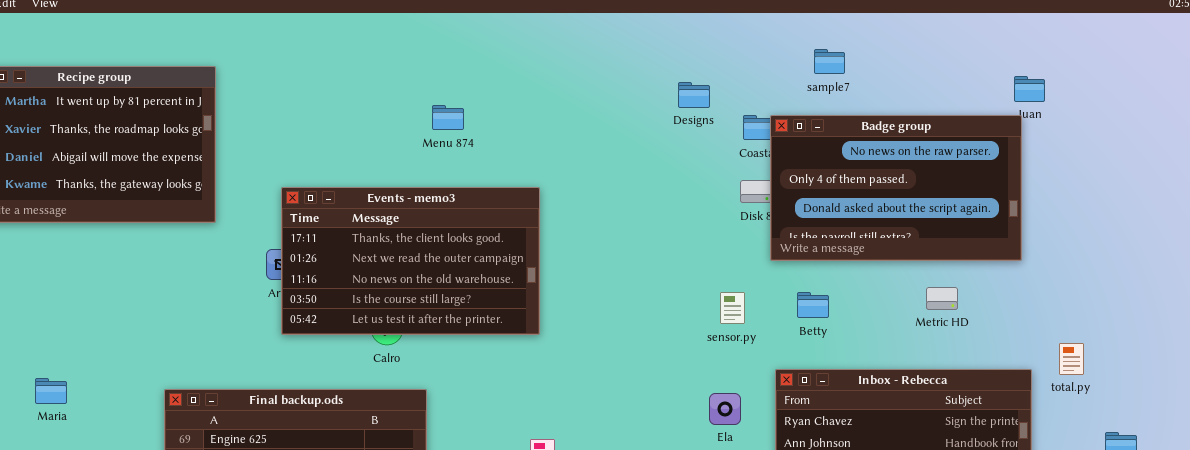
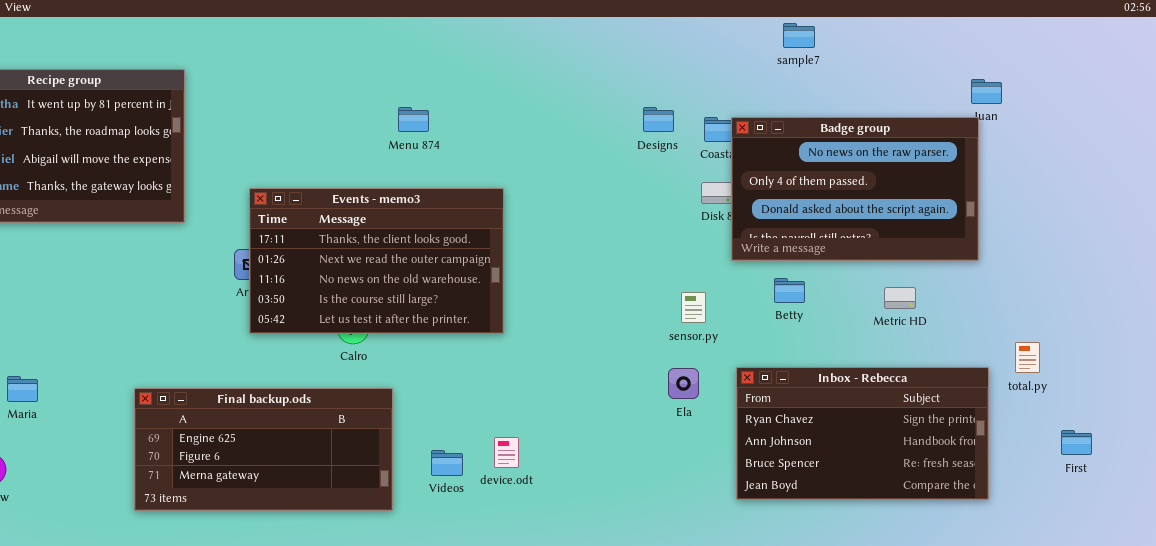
sample7: [814,49,845,74] -> [783,23,815,48], moved
Designs: [678,82,710,108] -> [643,107,674,132], moved
Betty: [797,292,829,318] -> [774,278,805,303], moved
Ela: [709,393,741,425] -> [668,368,699,399], moved

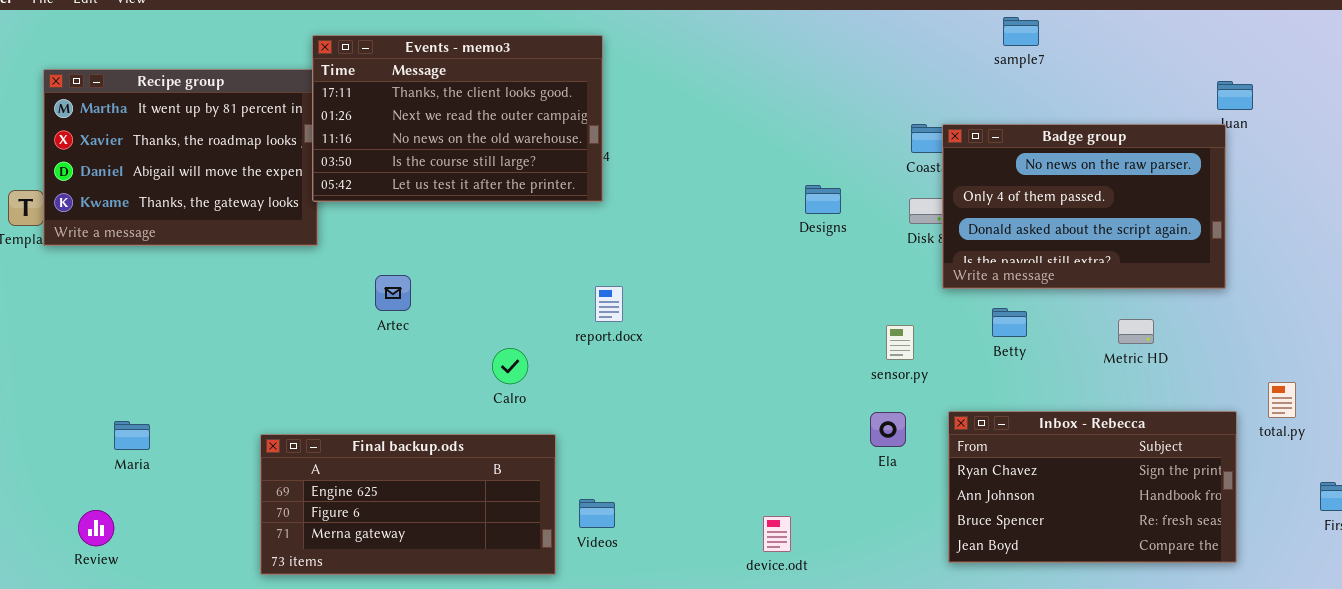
Designs: [643,107,674,132] -> [805,185,841,214], moved
Events - memo3: [249,188,504,334] -> [312,35,603,202], moved
device.odt: [494,437,519,468] -> [763,516,791,552], moved
Videos: [431,450,463,476] -> [579,499,615,528], moved

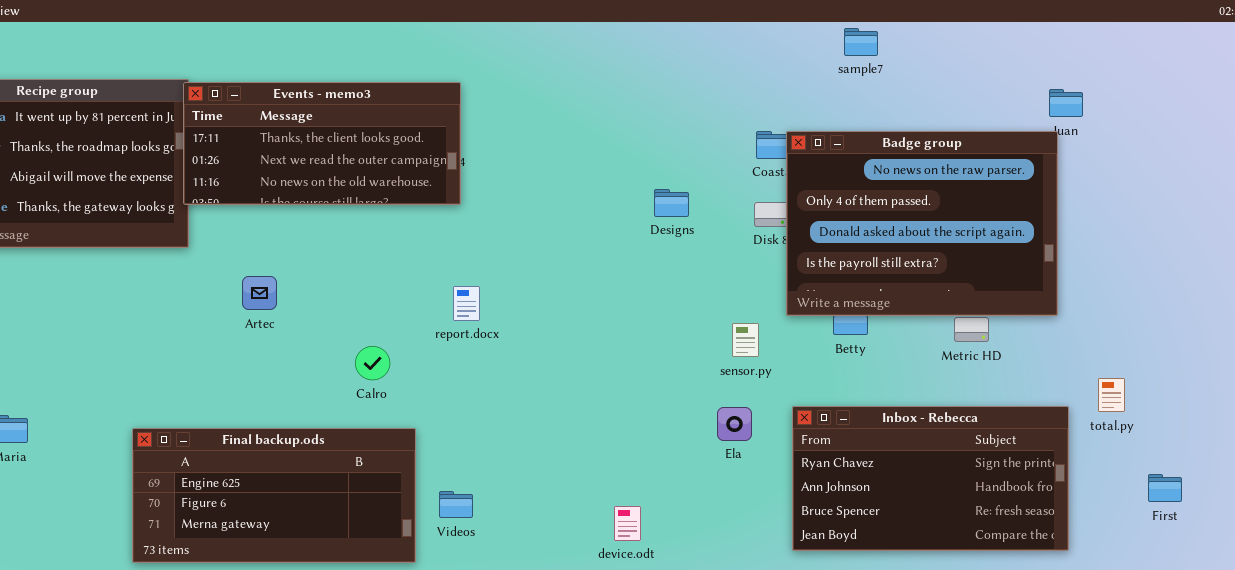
Events - memo3: [312,35,603,202] -> [183,82,461,205], resized
Badge group: [942,124,1226,289] -> [786,131,1058,316], resized

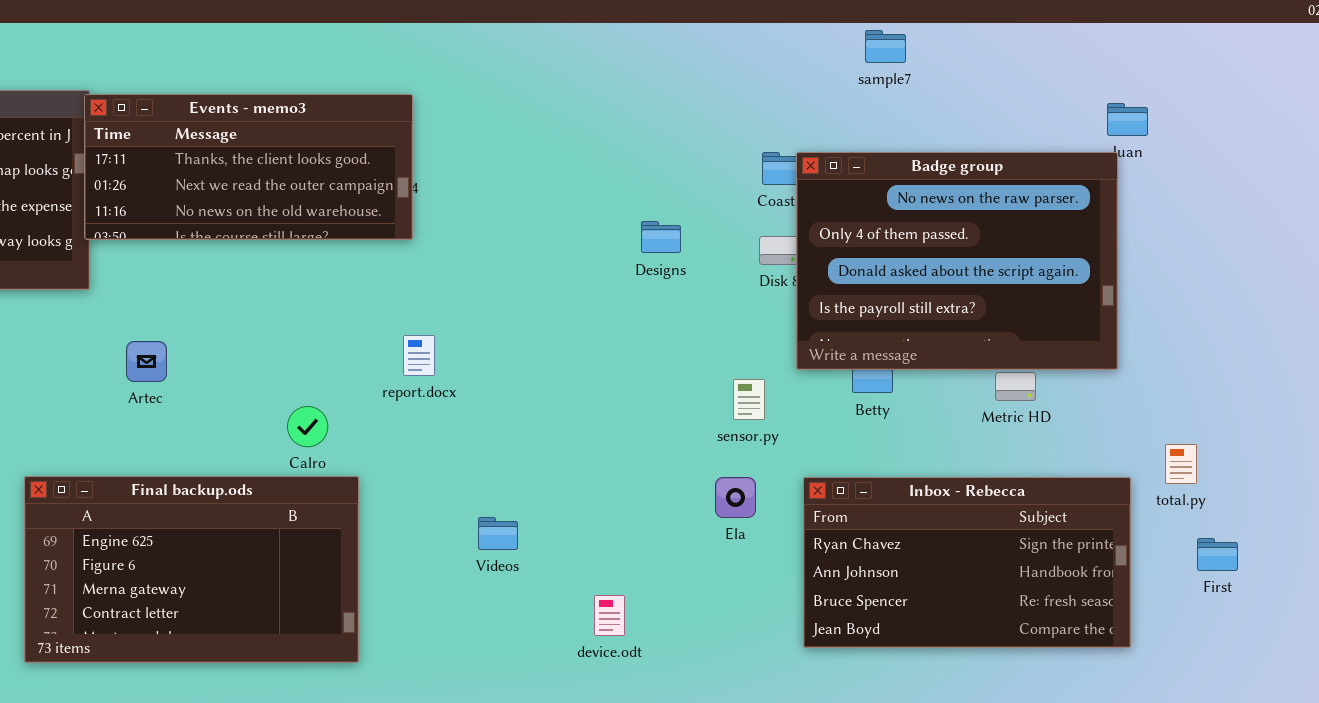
Artec: [242,276,277,310] -> [126,341,167,382], moved
Final backup.ods: [132,428,416,563] -> [24,476,359,663], resized
First: [1148,474,1182,502] -> [1197,538,1238,571], moved
Videos: [439,491,473,518] -> [478,517,518,550], moved

